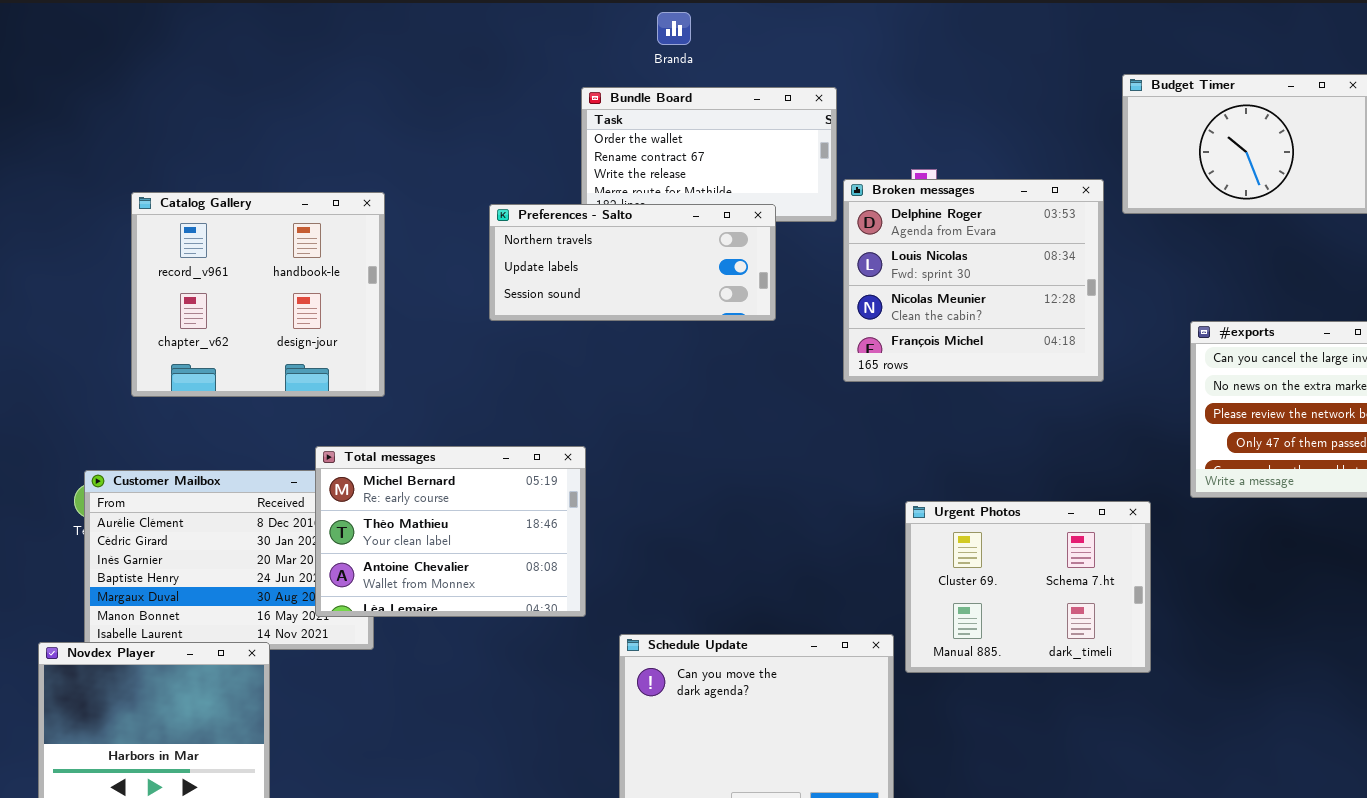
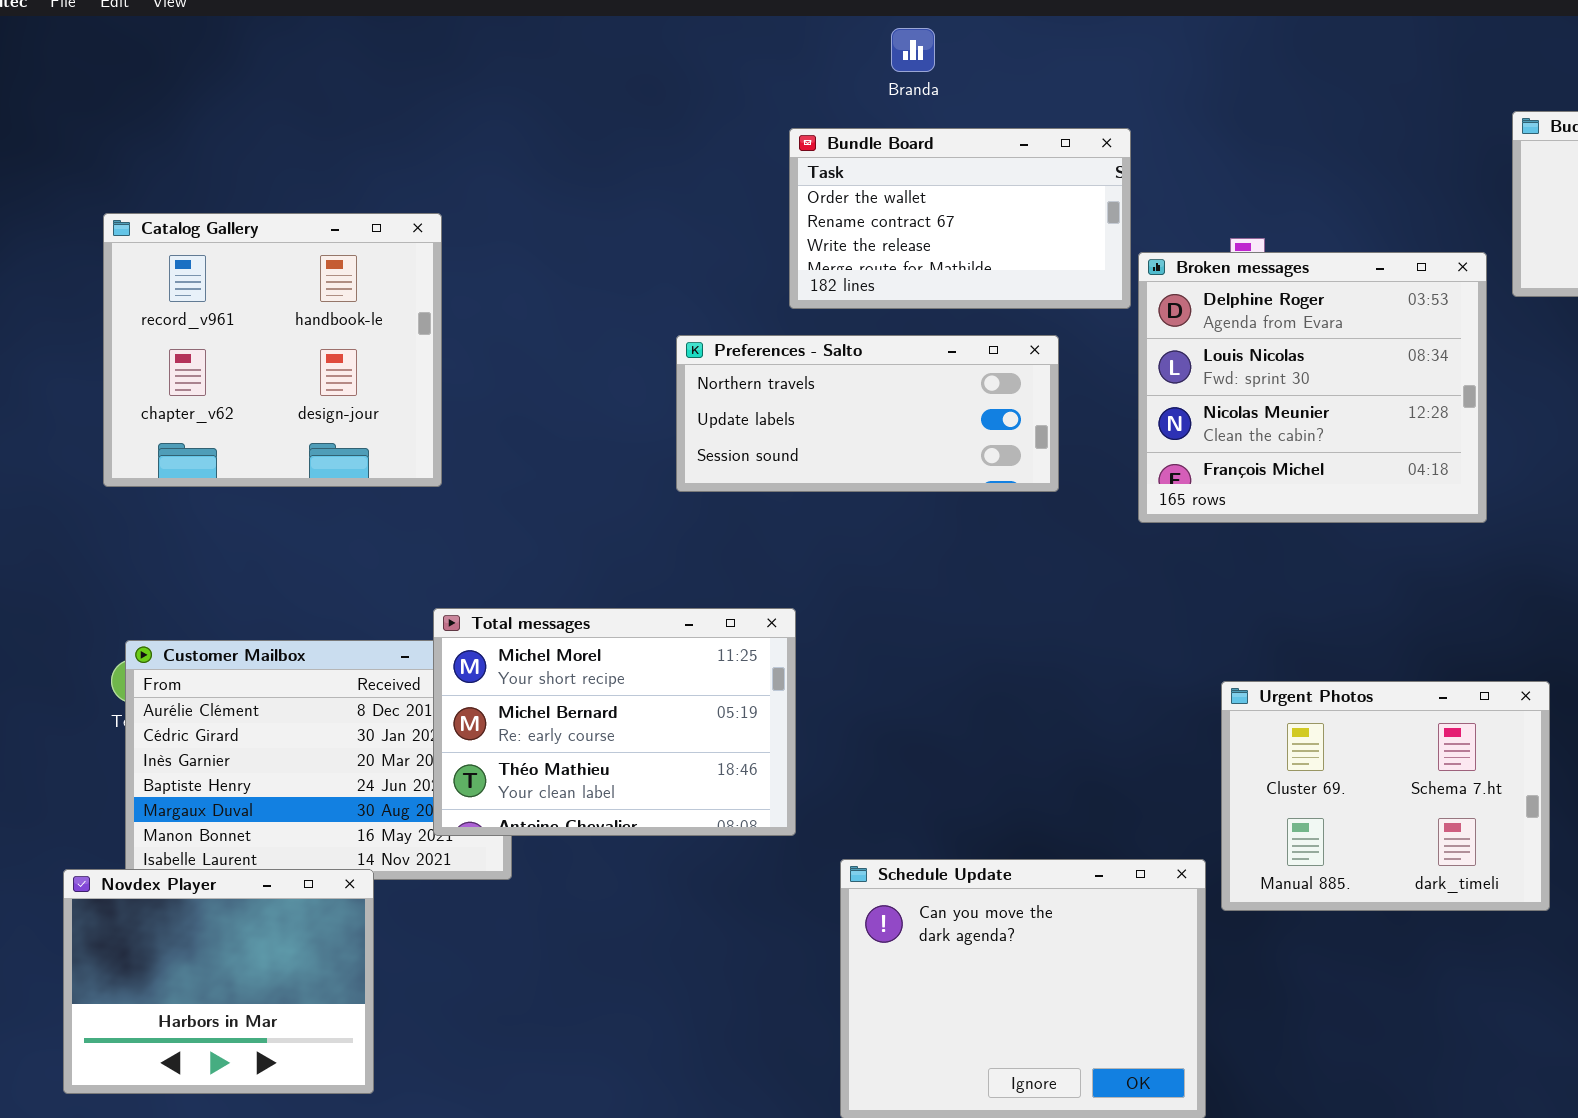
Catalog Gallery: [131,192,385,397] -> [103,213,442,487], moved
Preferences - Salto: [489,204,776,321] -> [676,335,1059,492], moved
Total messages: [315,446,586,617] -> [433,608,796,836], scrolled up 1 row

